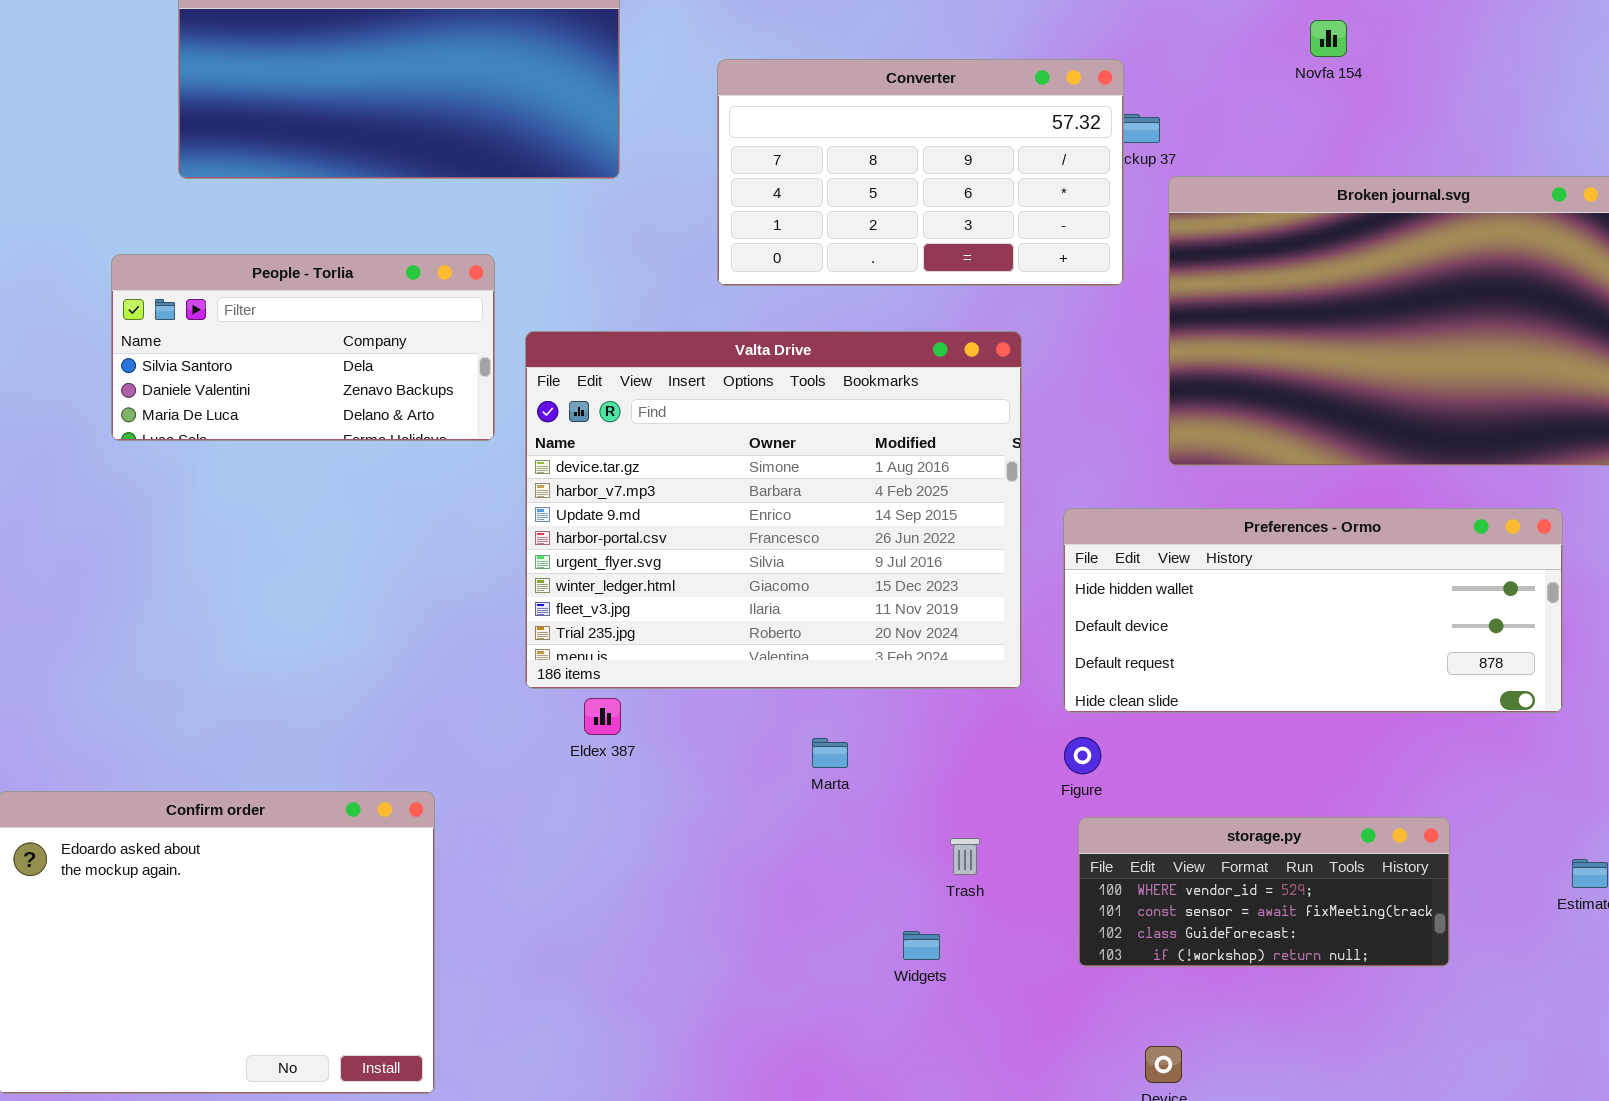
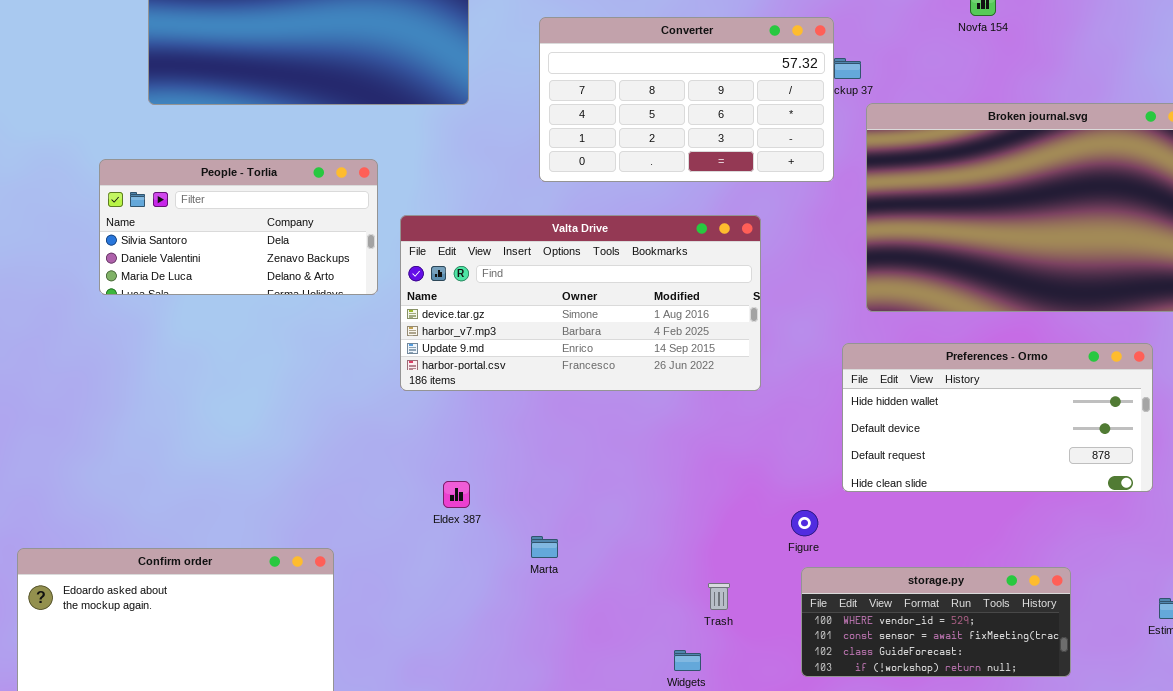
Valta Drive: [525,331,1022,689] -> [400,215,761,391], resized
Preferences - Ormo: [1063,508,1563,713] -> [842,343,1153,492], resized
Marta: [812,738,848,768] -> [531,536,558,558], moved

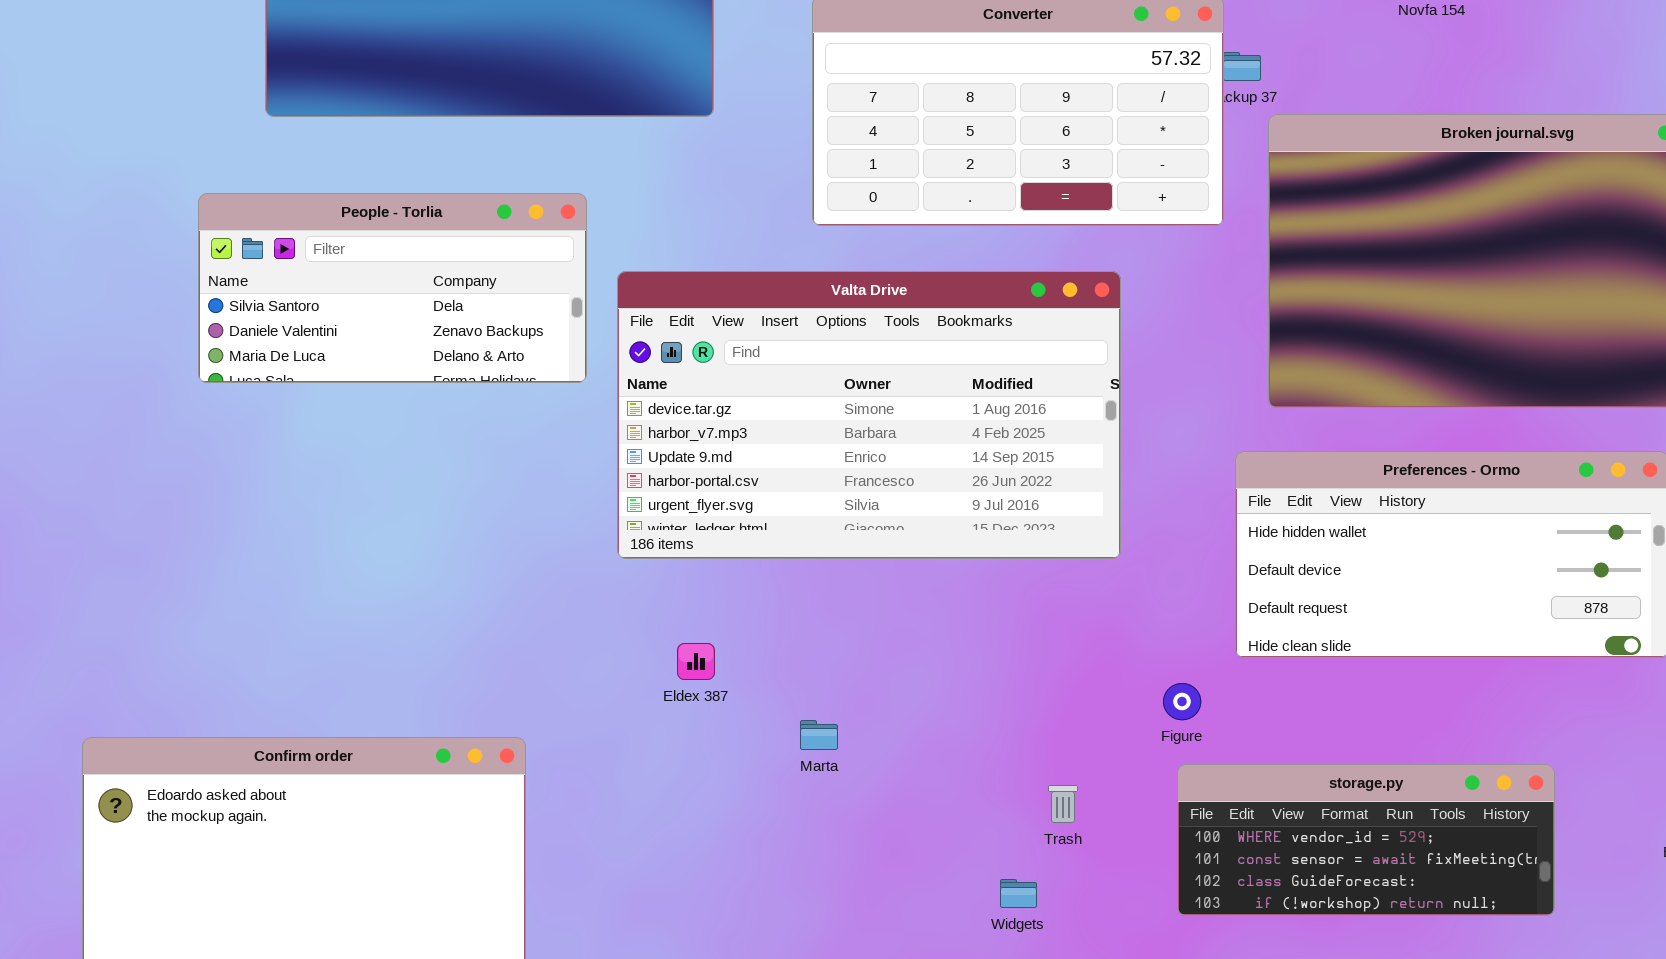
Valta Drive: [400,215,761,391] -> [617,271,1121,559], resized

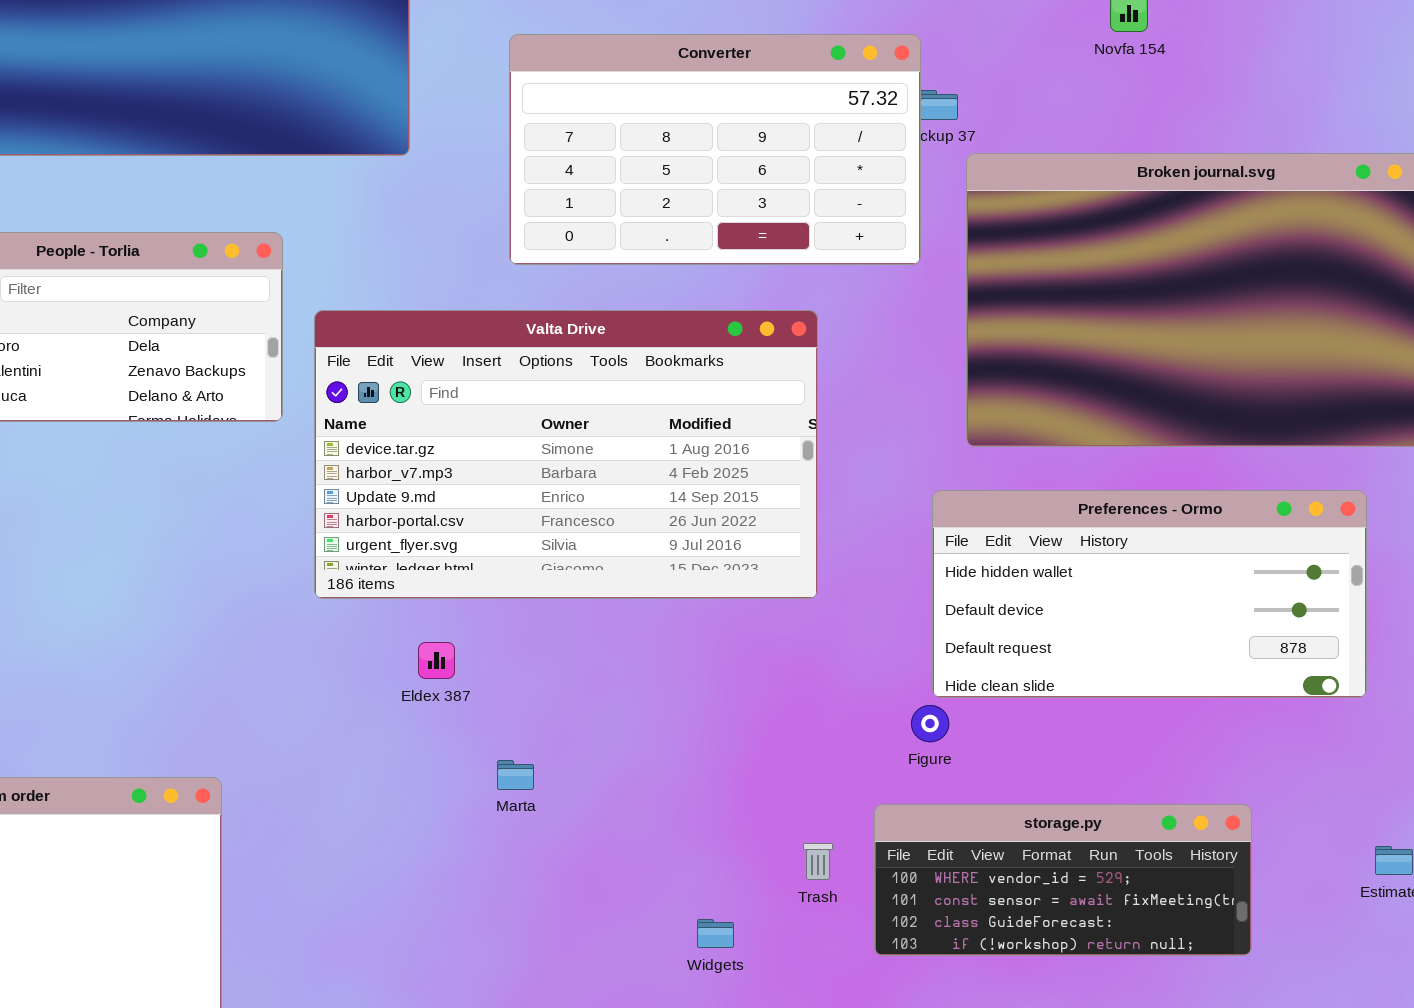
Eldex 387: [677,643,715,680] -> [418,642,455,679], moved
Figure: [1163,683,1201,720] -> [911,705,949,742], moved
Trash: [1048,785,1078,823] -> [803,843,833,880], moved

